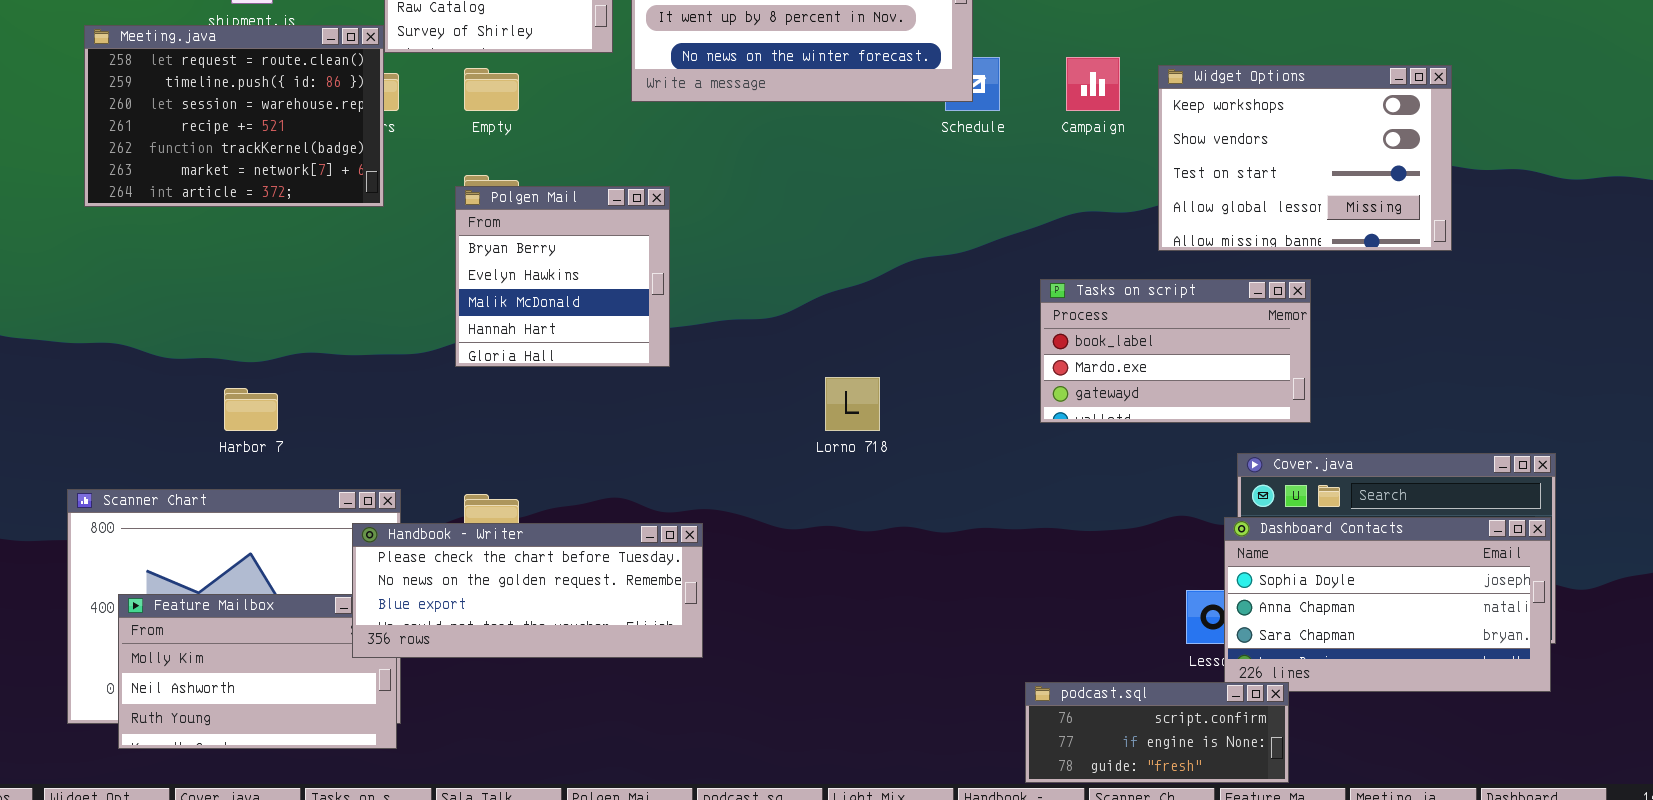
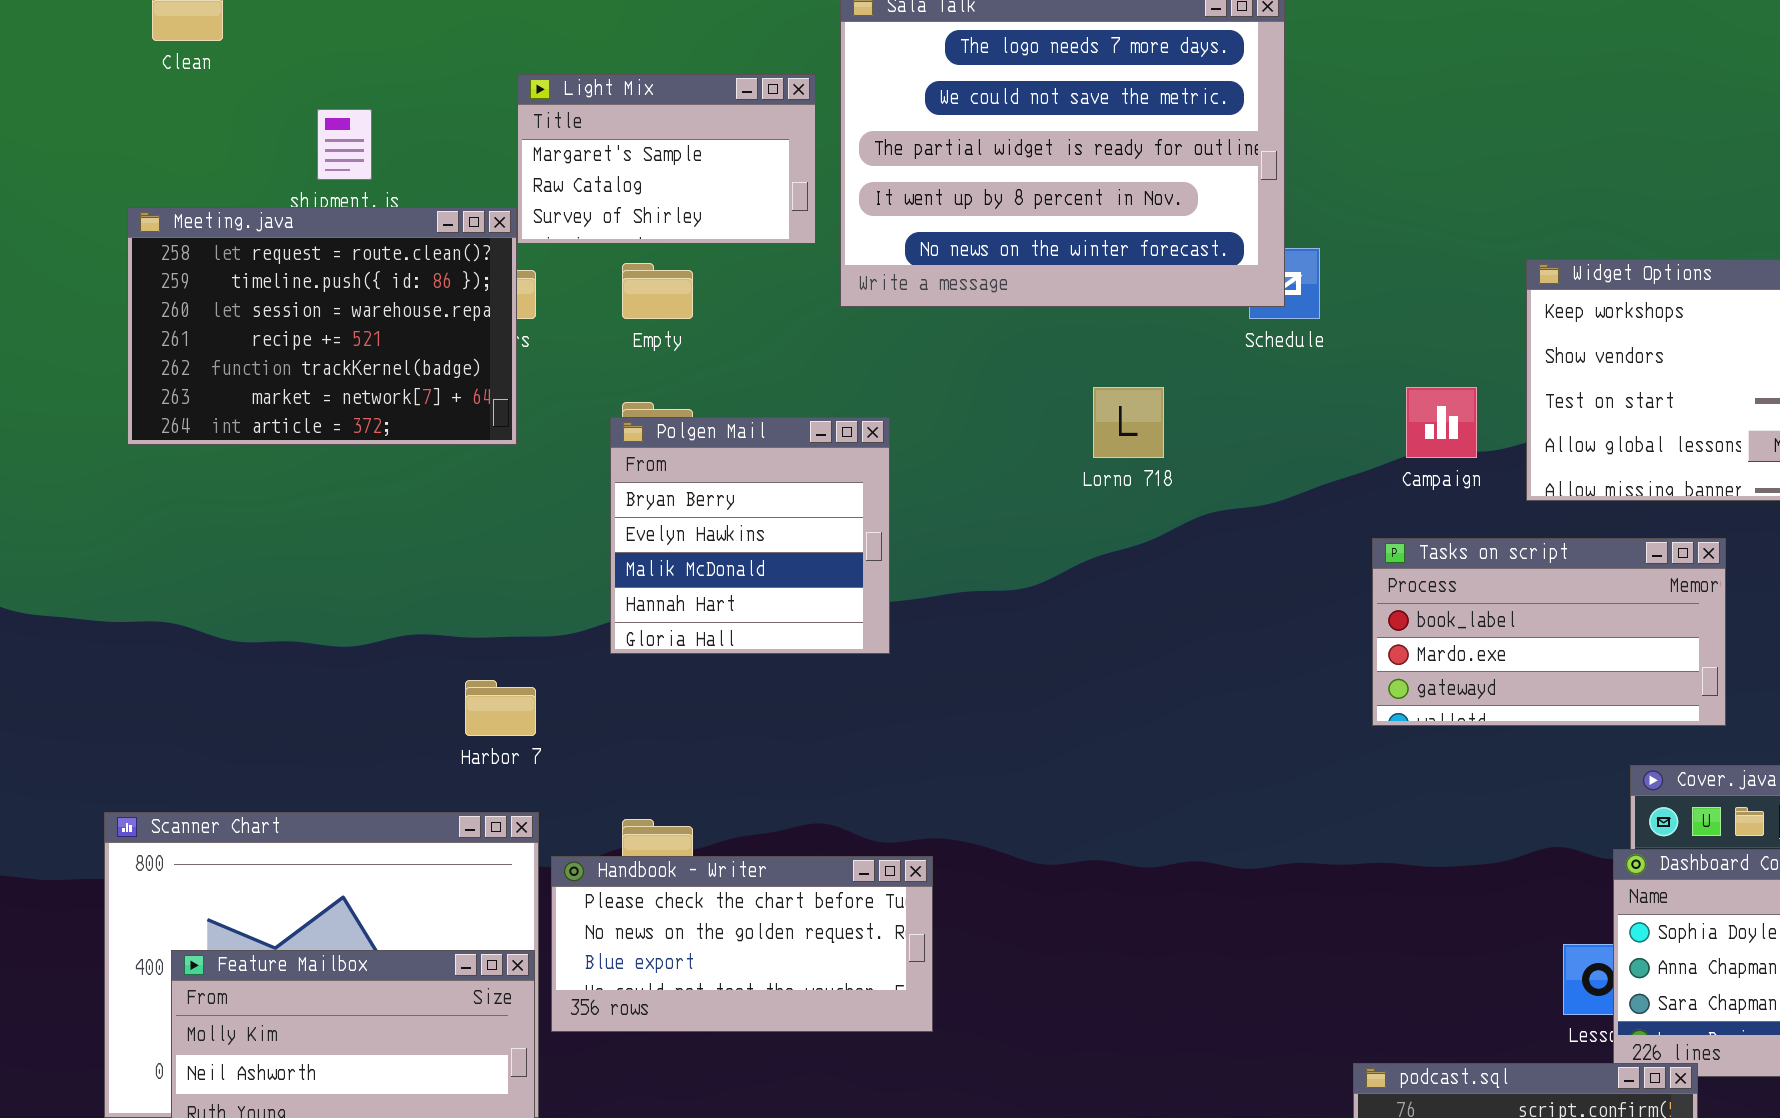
Campaign: [1066,57,1120,111] -> [1406,387,1477,458], moved
Lorno 718: [825,377,880,431] -> [1093,387,1164,458], moved
Harbor 7: [224,388,278,431] -> [465,680,536,736], moved
Handbook - Writer: [352,523,703,658] -> [551,856,933,1032], resized

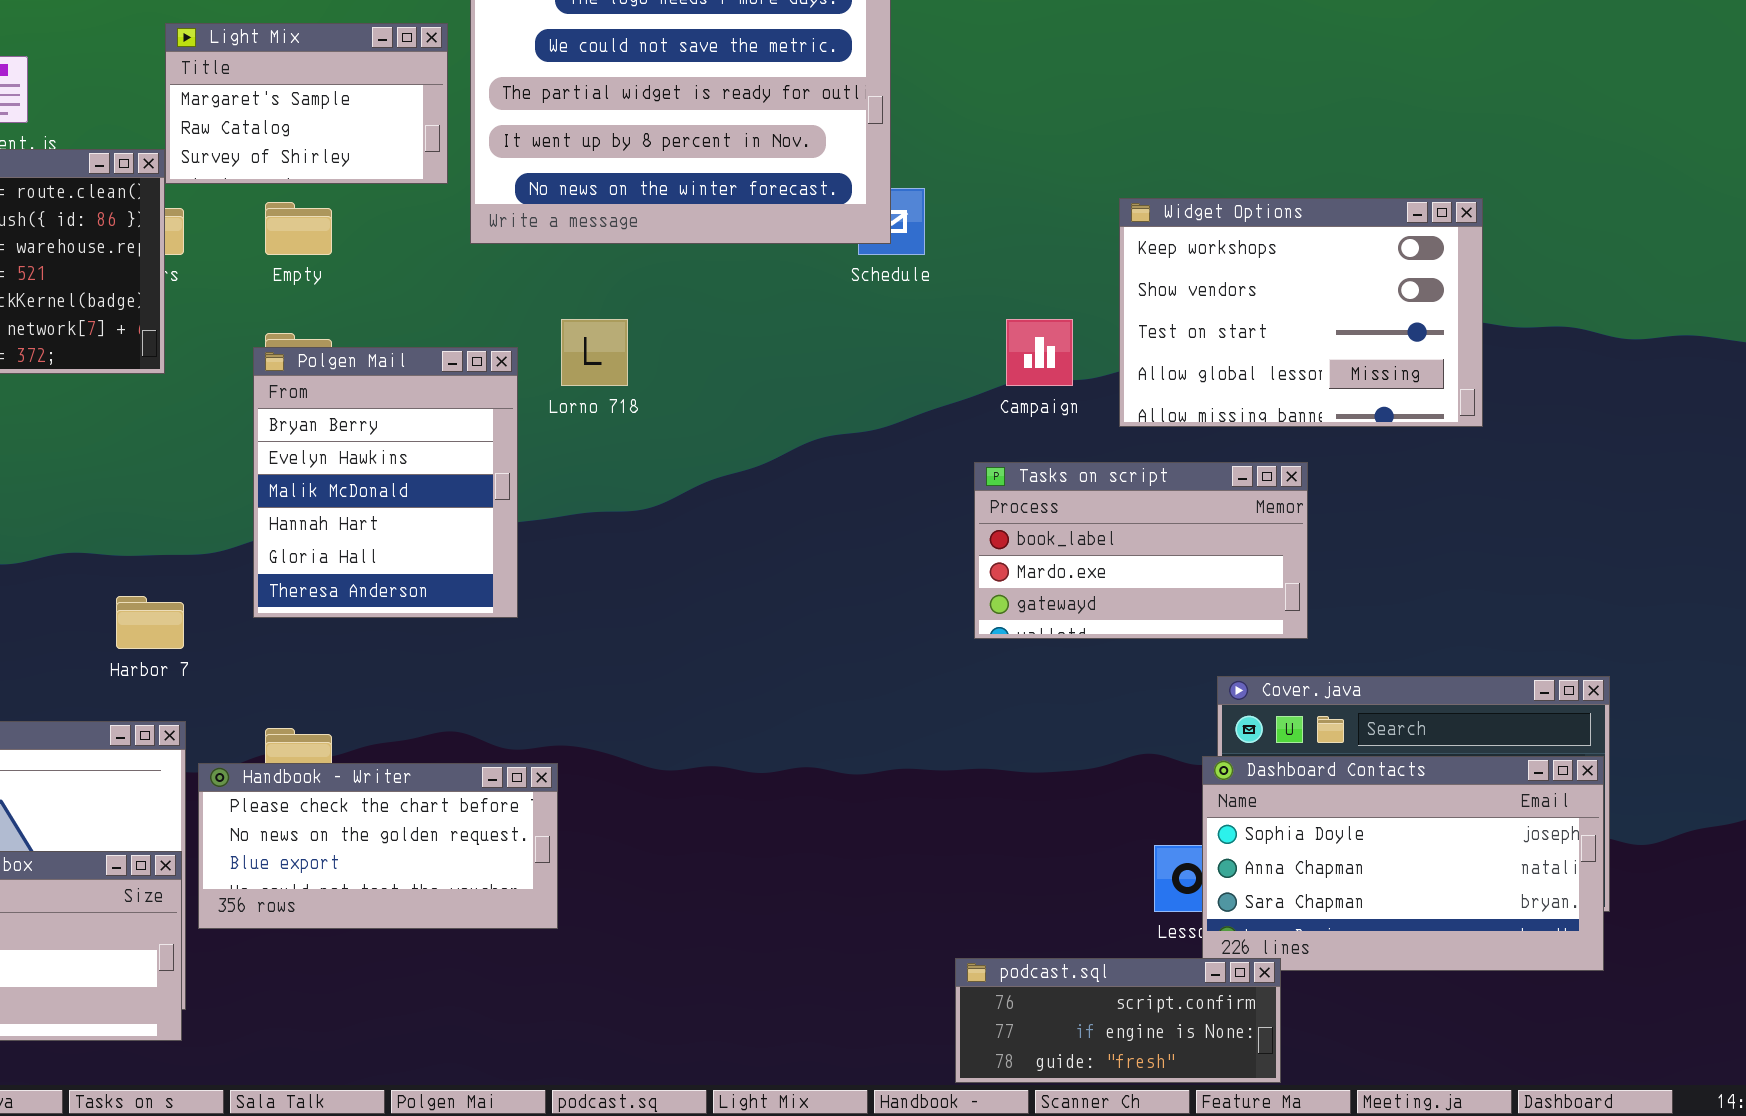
Lorno 718: [1093,387,1164,458] -> [561,319,628,386], moved
Polgen Mail: [610,417,890,654] -> [253,347,518,618], resized

